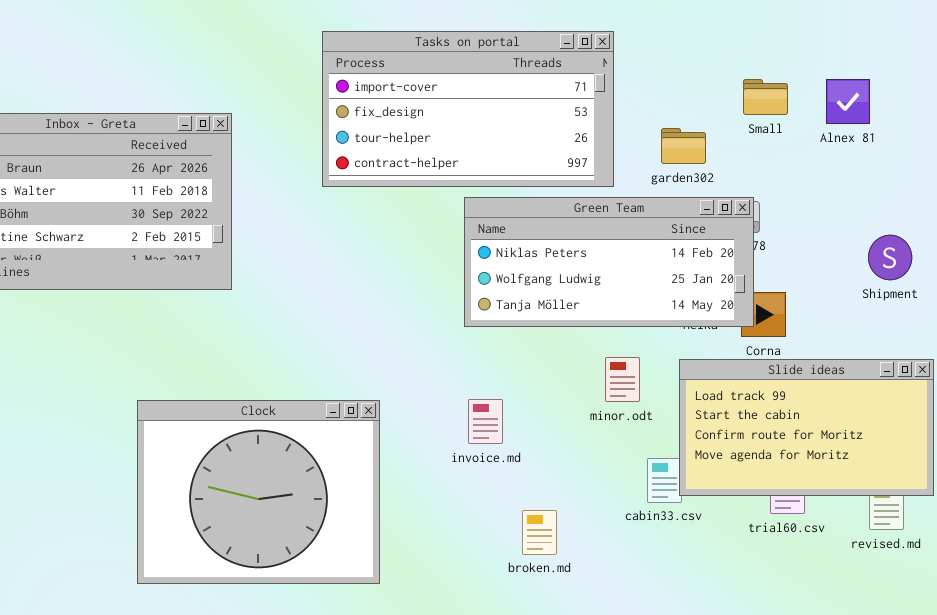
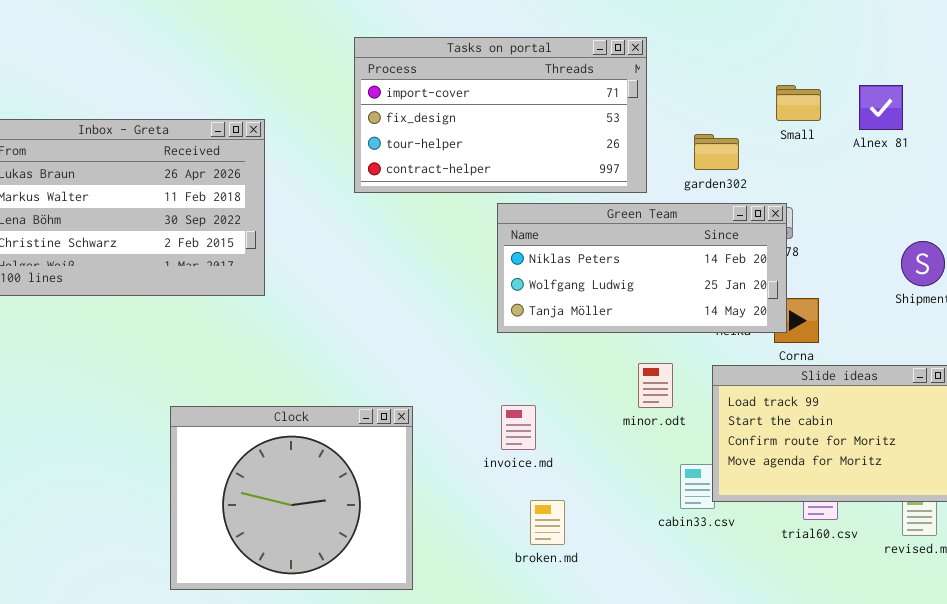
broken.md: [522,510,557,555] -> [530,500,565,545], moved

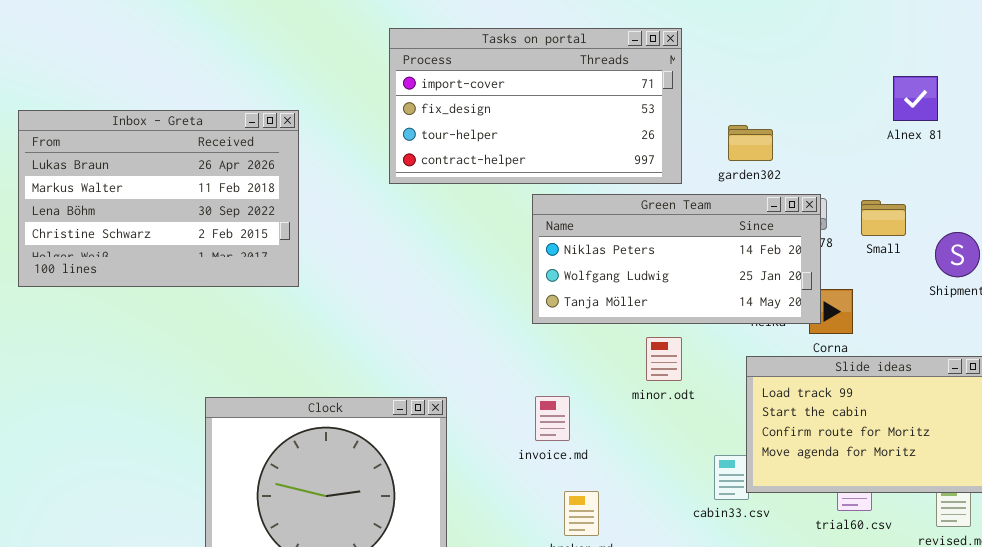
Small: [776,85,821,121] -> [861,200,906,236], moved
minor.odt: [638,363,673,408] -> [646,337,682,381], moved

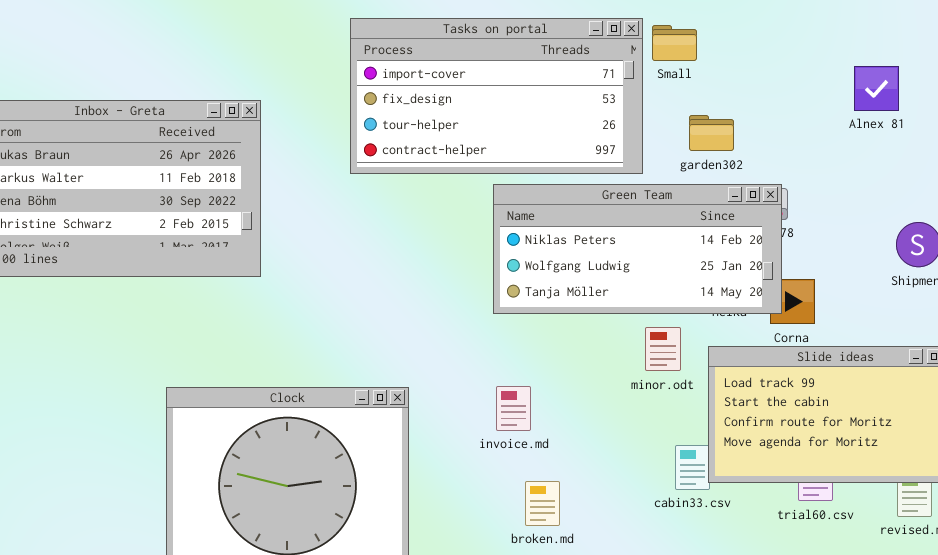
Small: [861,200,906,236] -> [652,25,697,61], moved
minor.odt: [646,337,682,381] -> [645,327,681,371], moved

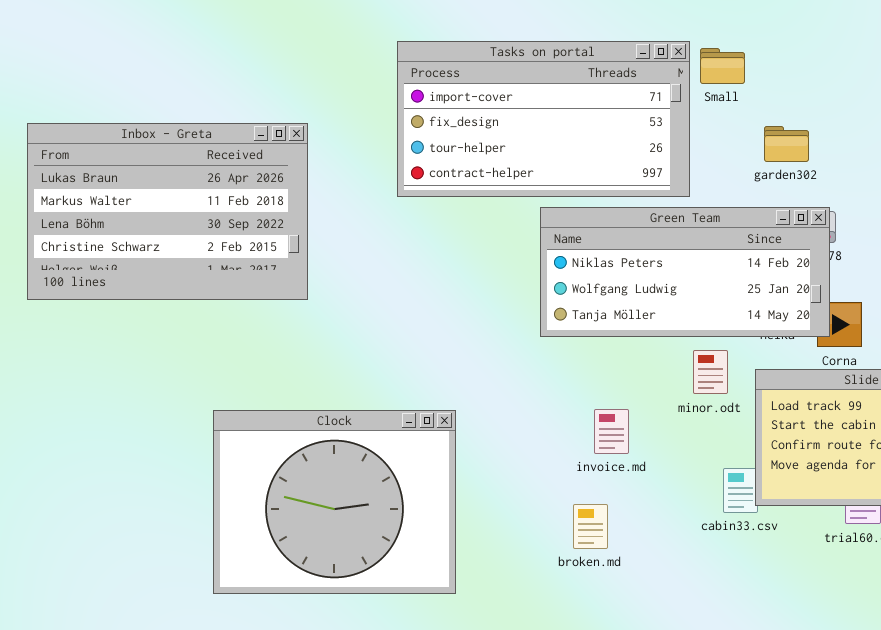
garden302: [689,115,734,151] -> [764,126,809,162], moved
invoice.md: [496,386,531,431] -> [594,409,629,454], moved

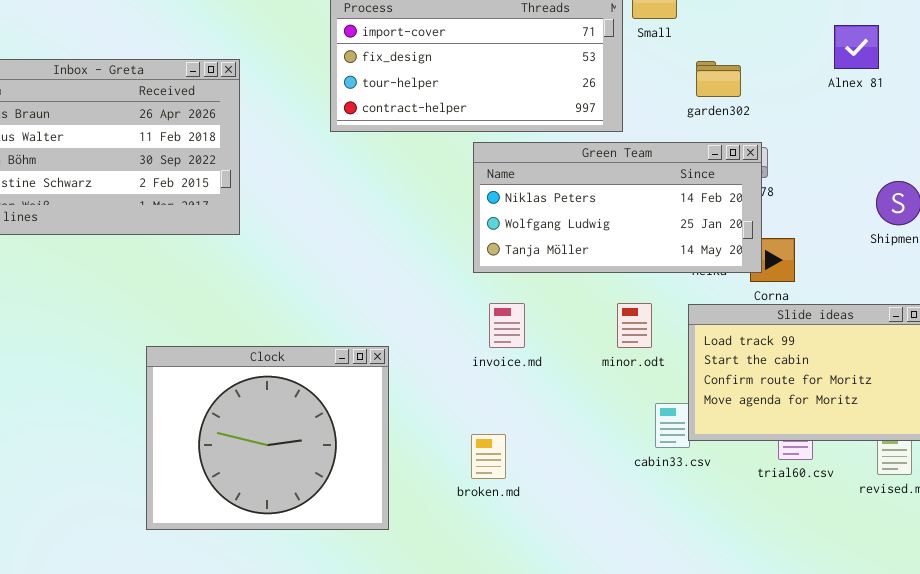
minor.odt: [693,350,728,394] -> [617,303,652,348], moved
invoice.md: [594,409,629,454] -> [489,303,525,348], moved
broken.md: [573,504,608,549] -> [471,434,506,479], moved

